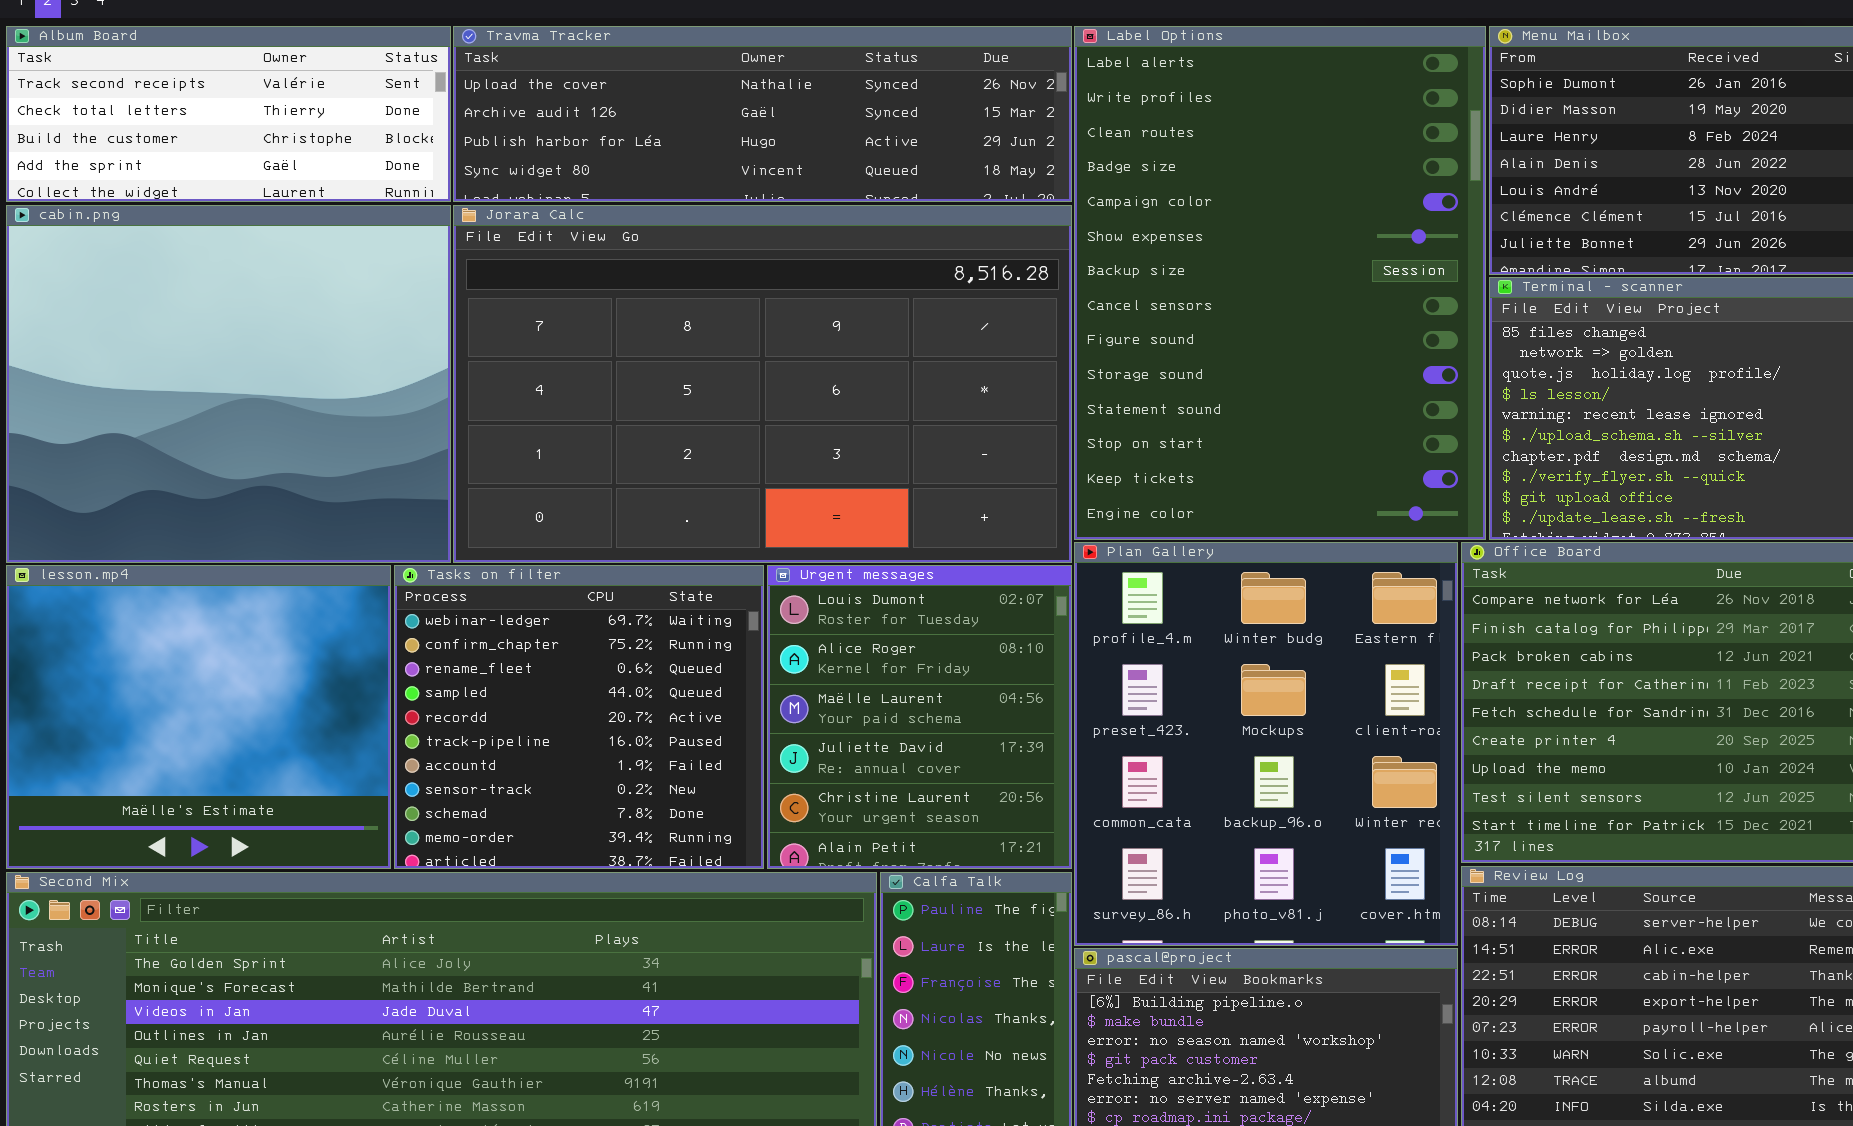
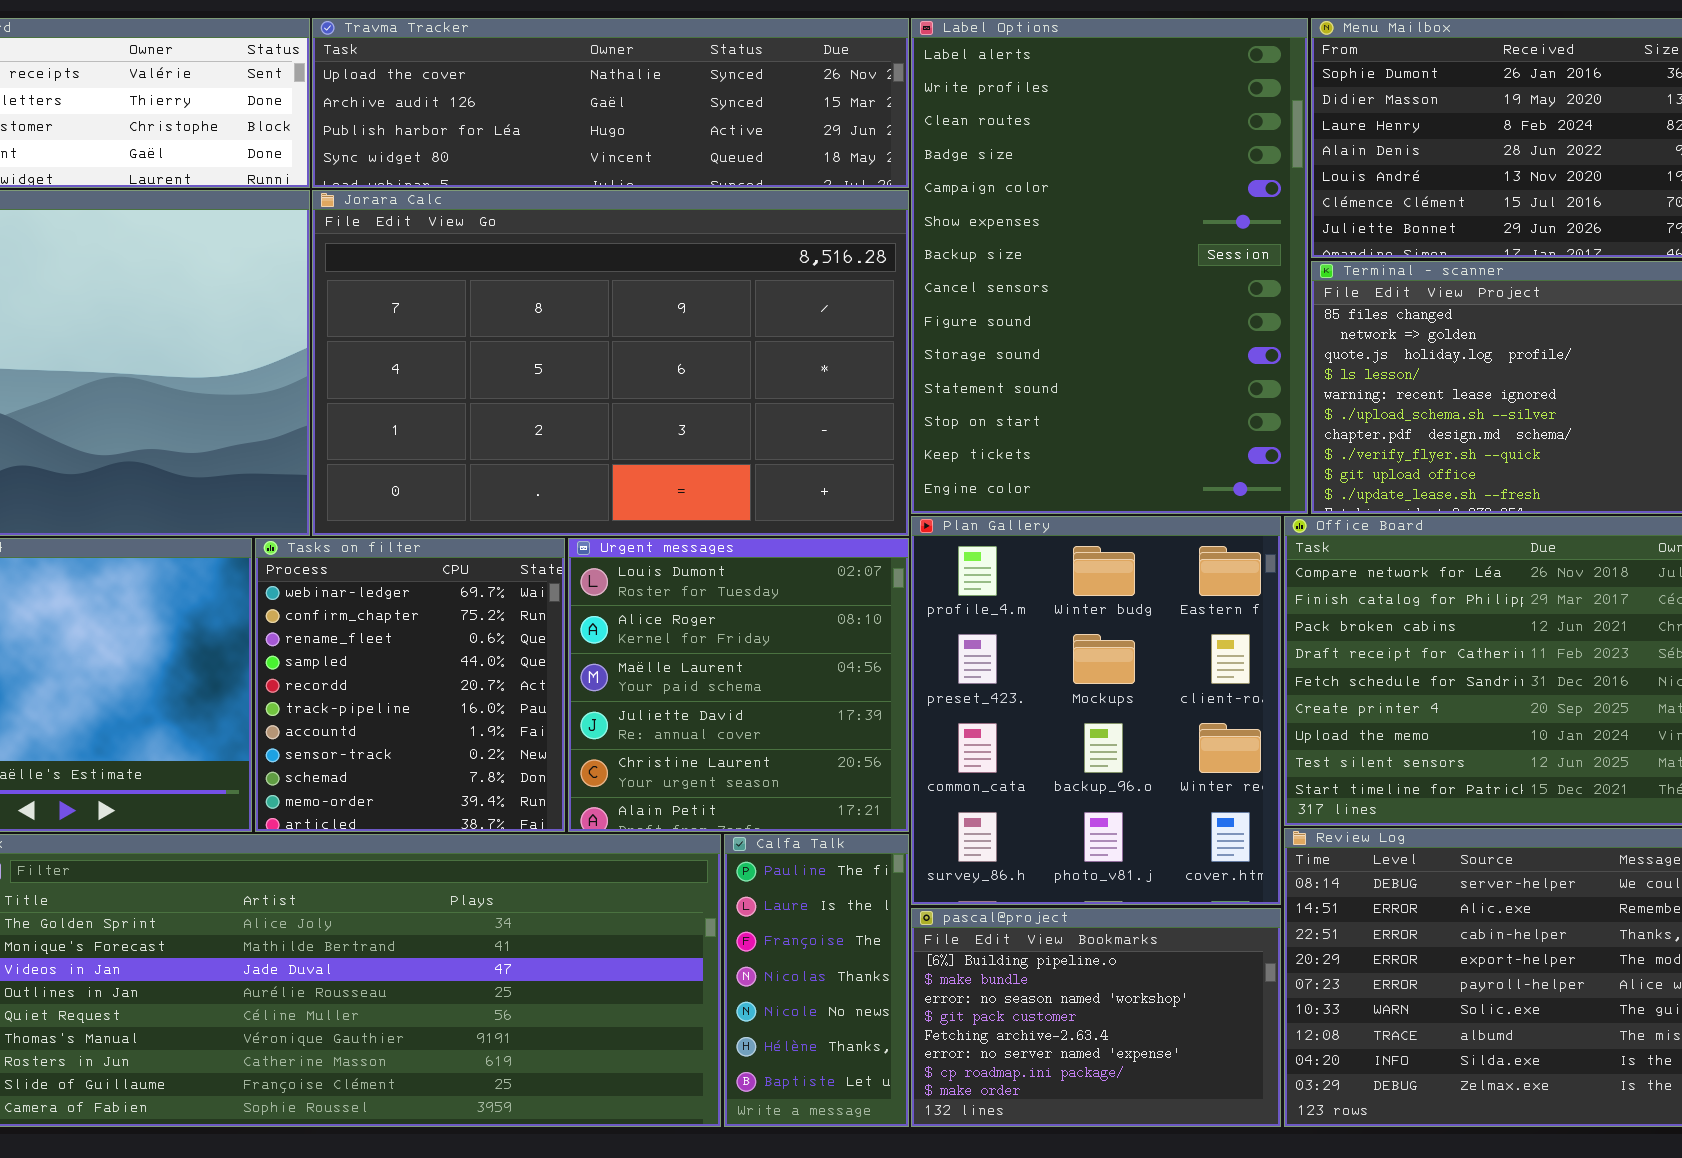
Tasks on filter: [394,565,764,869] -> [255,538,565,832], resized
Urgent messages: [767,565,1072,869] -> [568,538,909,832], resized

